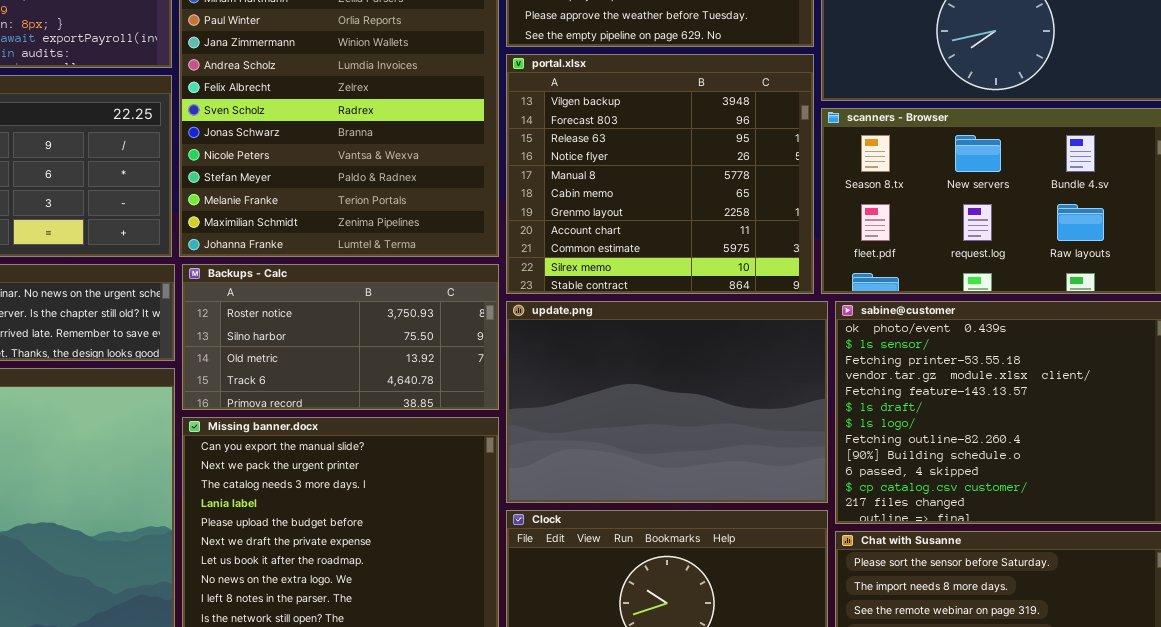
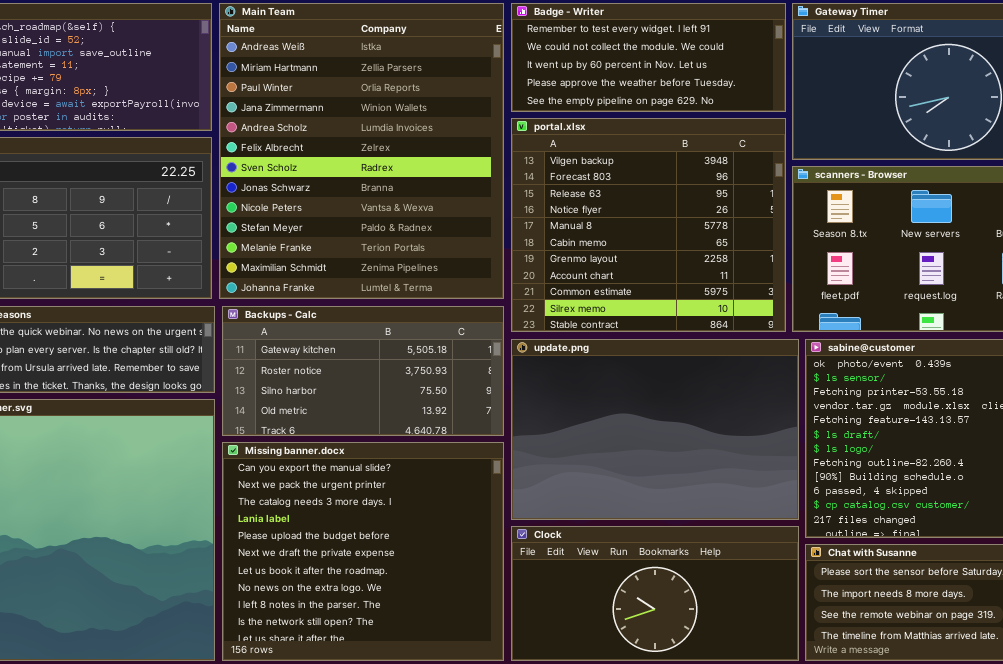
Backups - Calc: [182,264,499,410] -> [222,306,504,436], scrolled up 1 row

